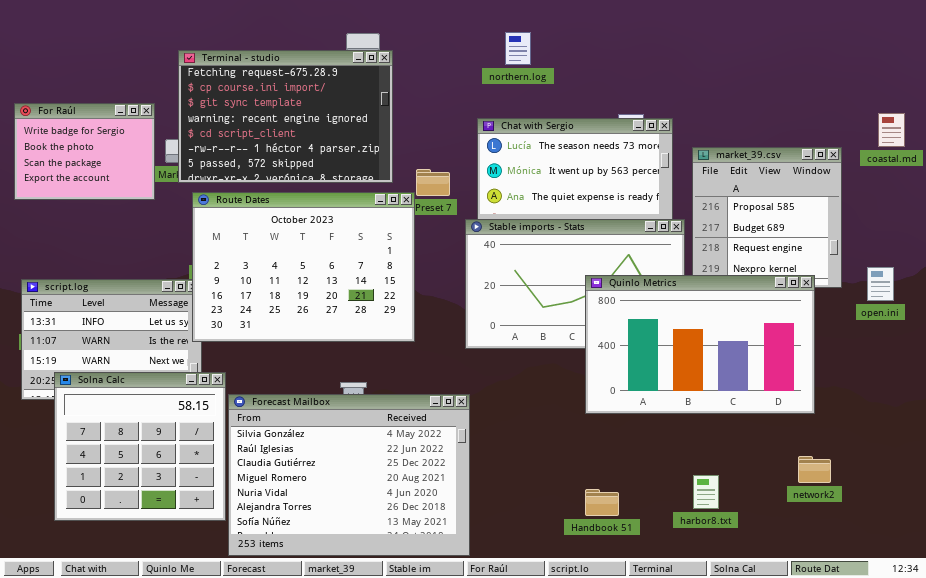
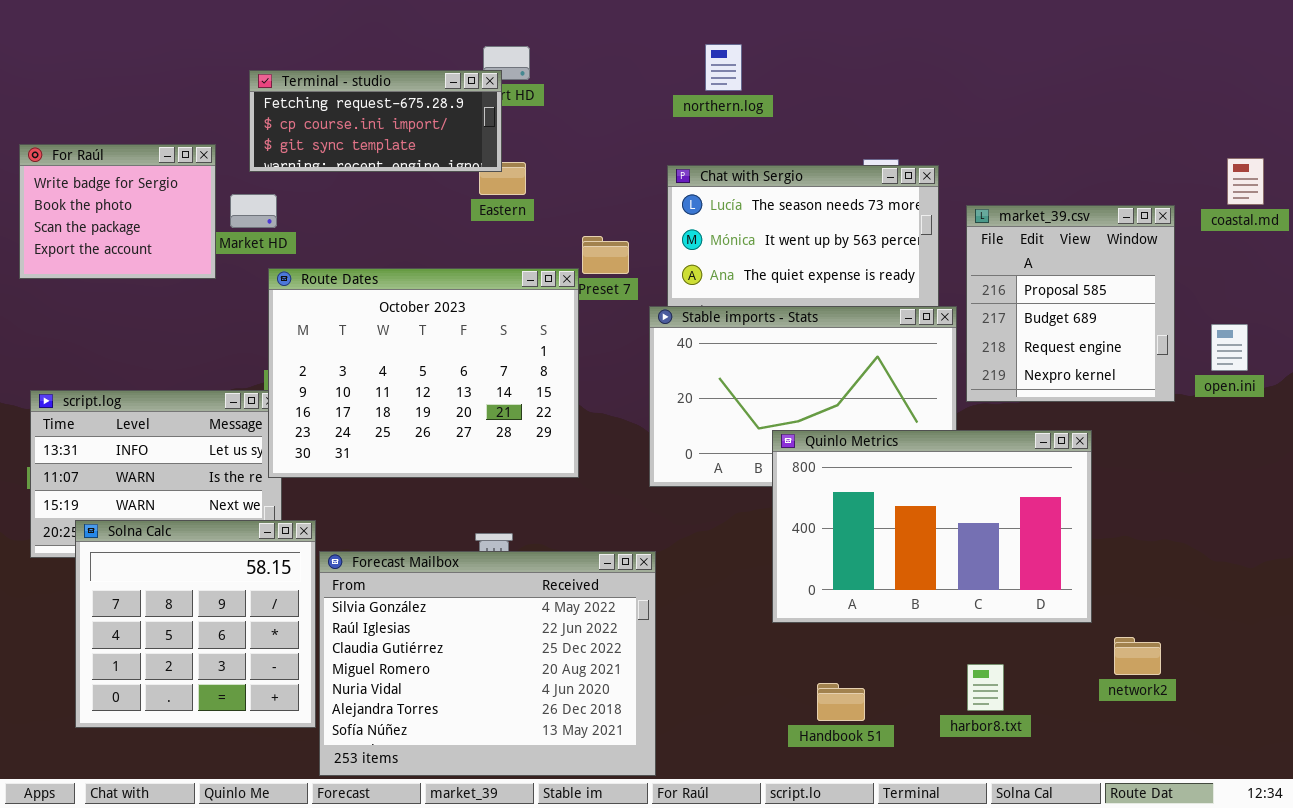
Terminal - studio: [178,50,393,183] -> [249,70,502,172], resized
open.ini: [867,267,894,301] -> [1211,324,1248,371], moved
Quinlo Metrics: [585,275,815,414] -> [772,430,1092,623], moved

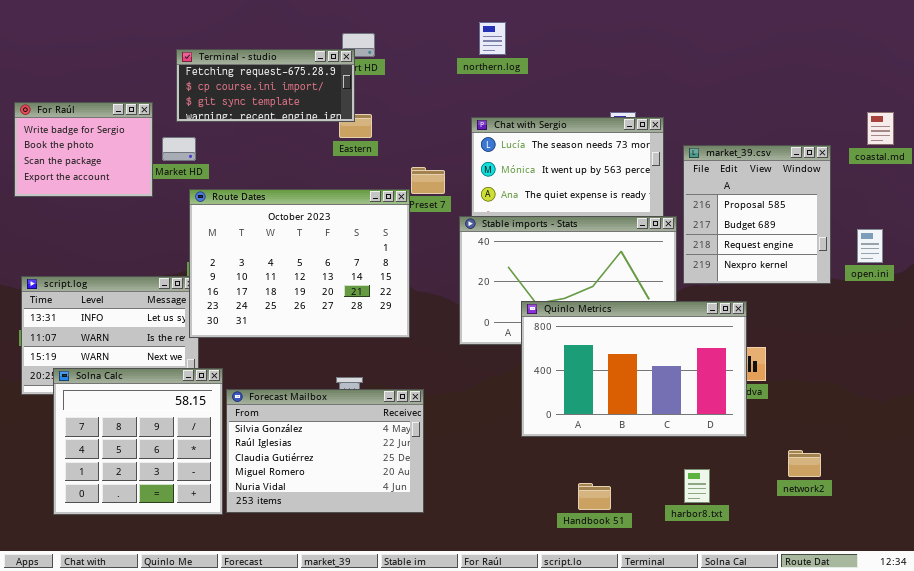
northern.log: [705,44,742,91] -> [479,22,506,55], moved
Quinlo Metrics: [772,430,1092,623] -> [521,301,747,437], moved
Forecast Mailbox: [319,551,656,776] -> [226,389,424,513], resized

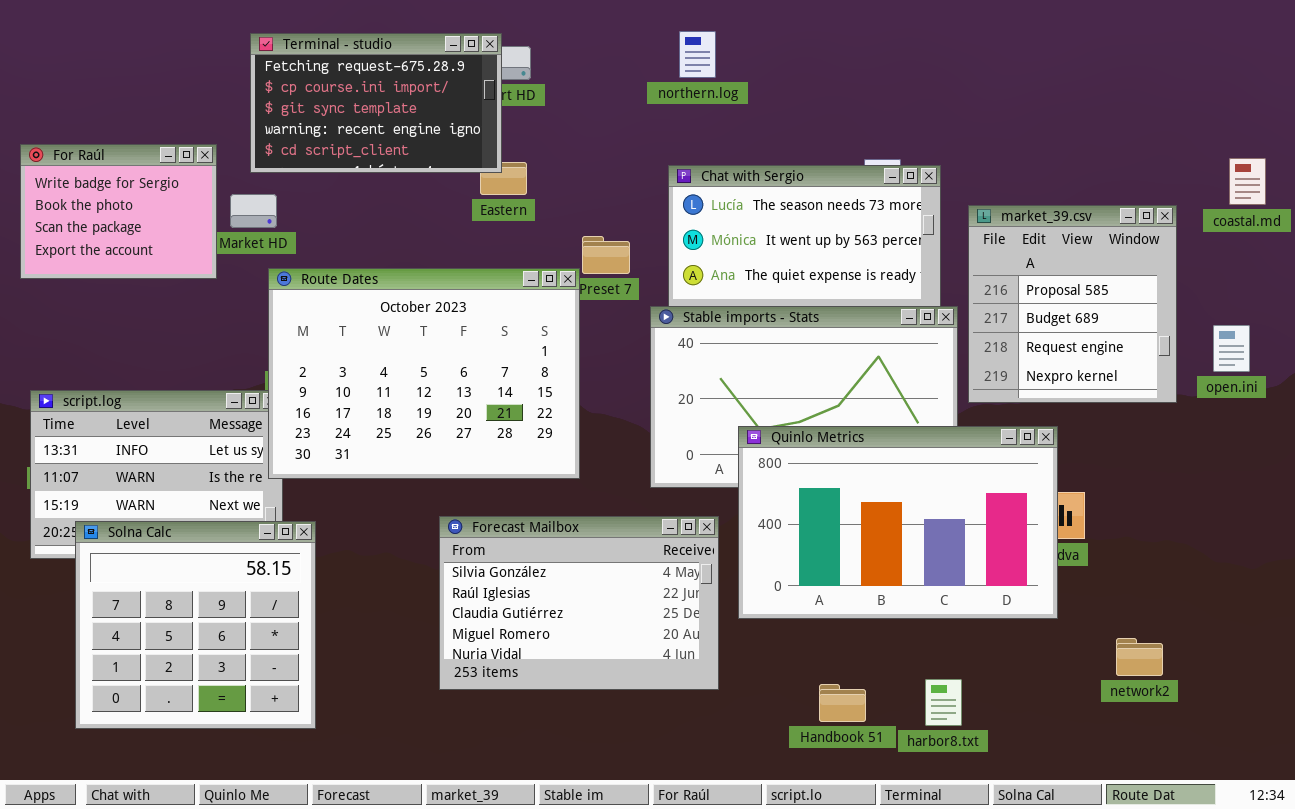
Terminal - studio: [176,49,355,122] -> [250,33,502,173], resized
Forecast Mailbox: [226,389,424,513] -> [439,516,719,690], moved
harbor8.txt: [684,469,710,503] -> [925,679,962,726], moved

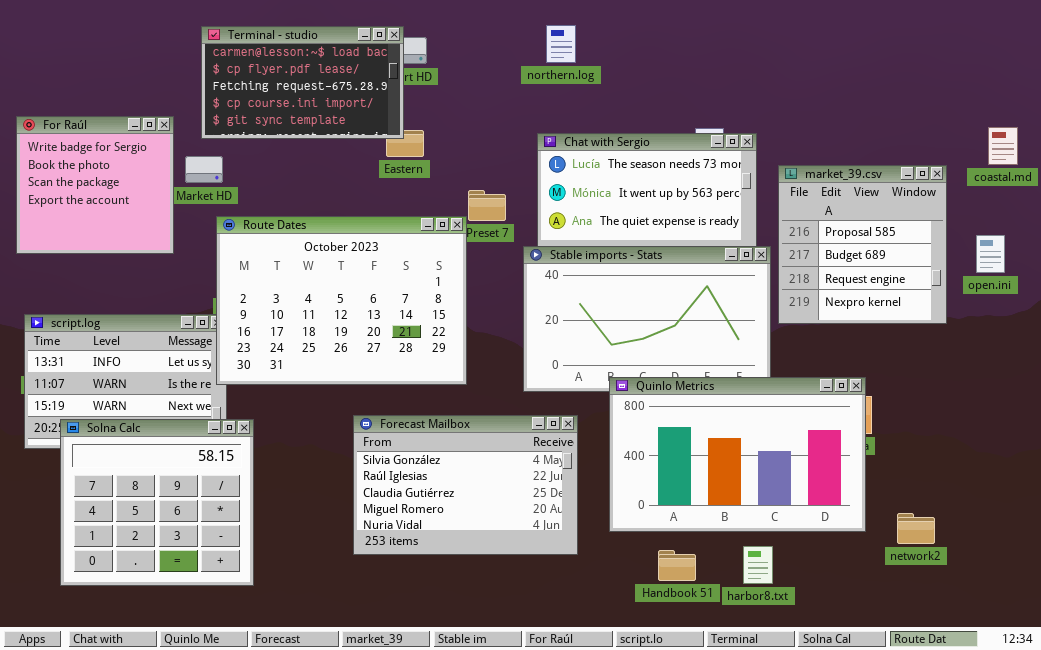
Terminal - studio: [250,33,502,173] -> [201,26,404,139], scrolled up 2 rows
For Raúl: [20,144,217,279] -> [16,116,174,254], resized
open.ini: [1213,325,1250,372] -> [976,235,1005,273], moved
Quinlo Metrics: [738,426,1058,619] -> [609,377,866,532], moved

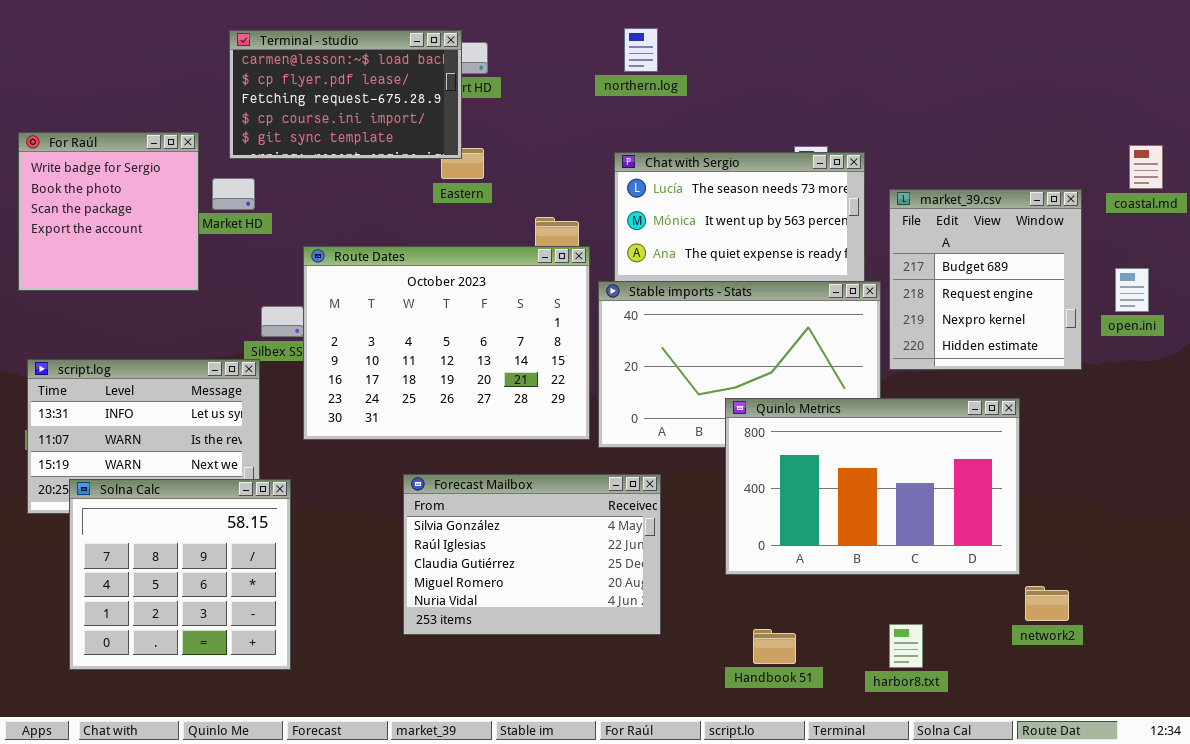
market_39.csv: [778,165,947,324] -> [889,189,1082,370], scrolled down 1 row
Route Dates: [216,216,467,385] -> [303,246,590,440], moved
Quinlo Metrics: [609,377,866,532] -> [725,398,1020,575], moved
harbor8.txt: [743,546,773,584] -> [889,624,923,668], moved

